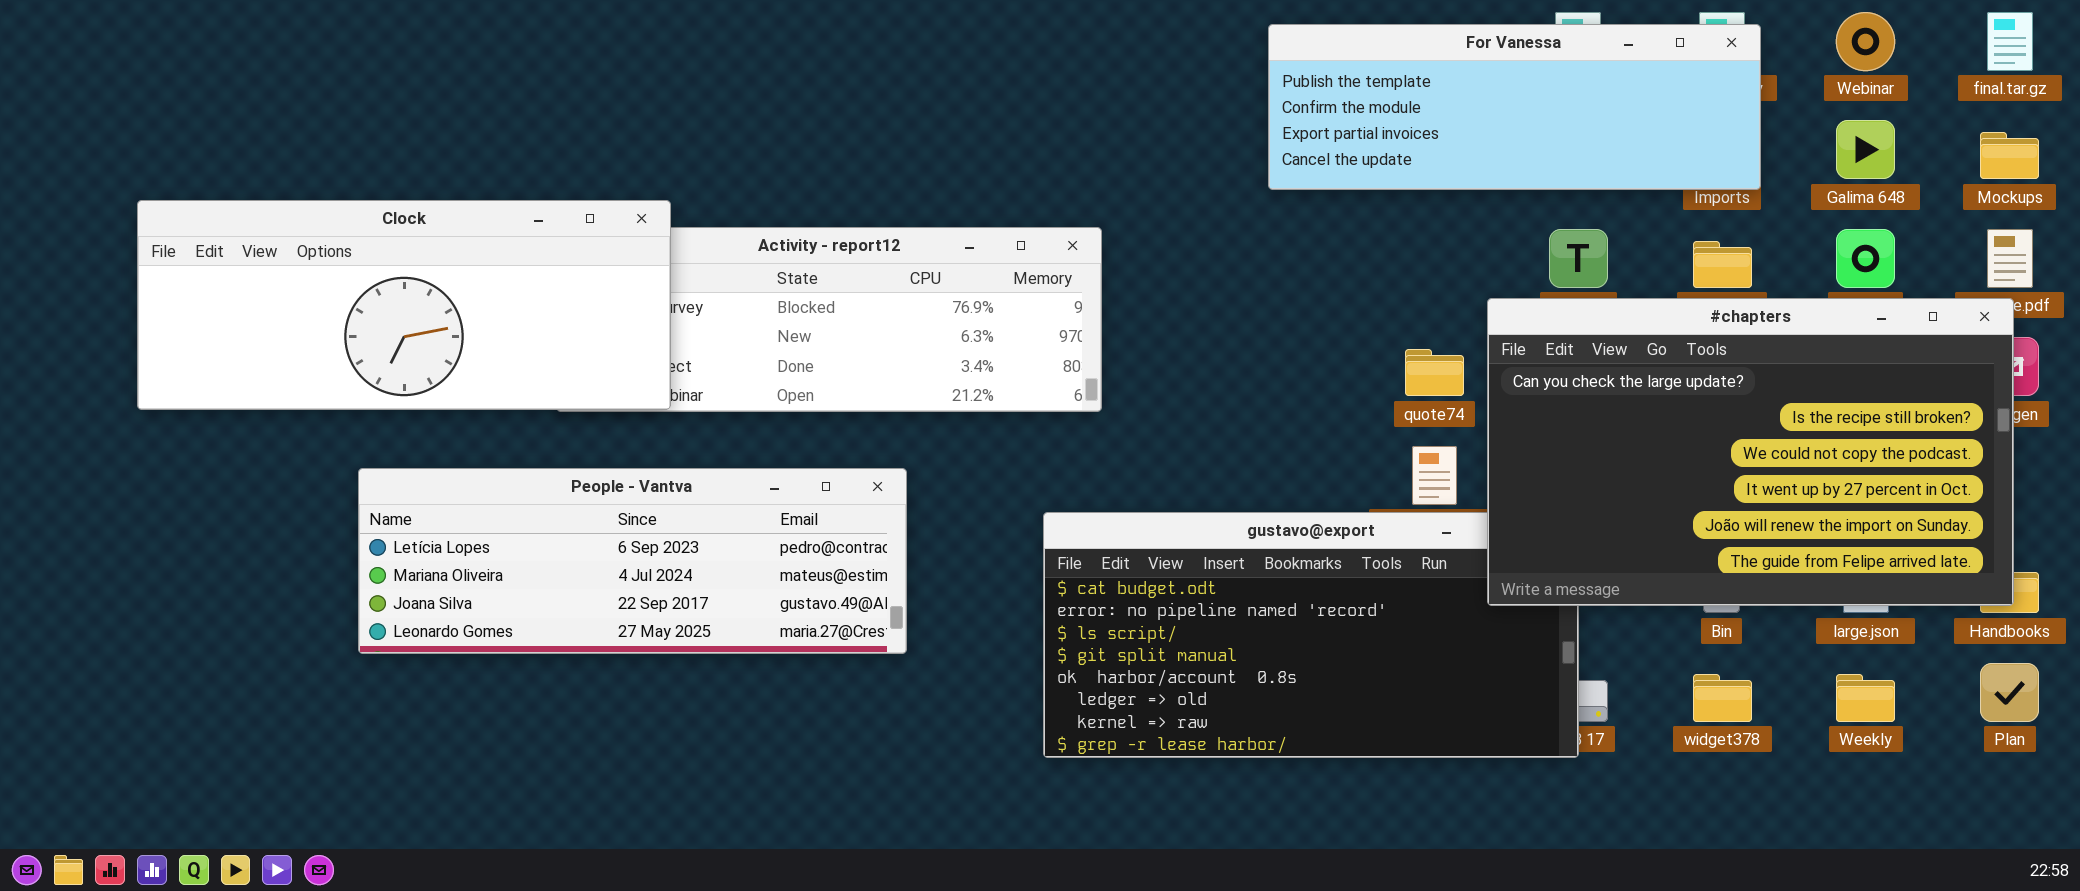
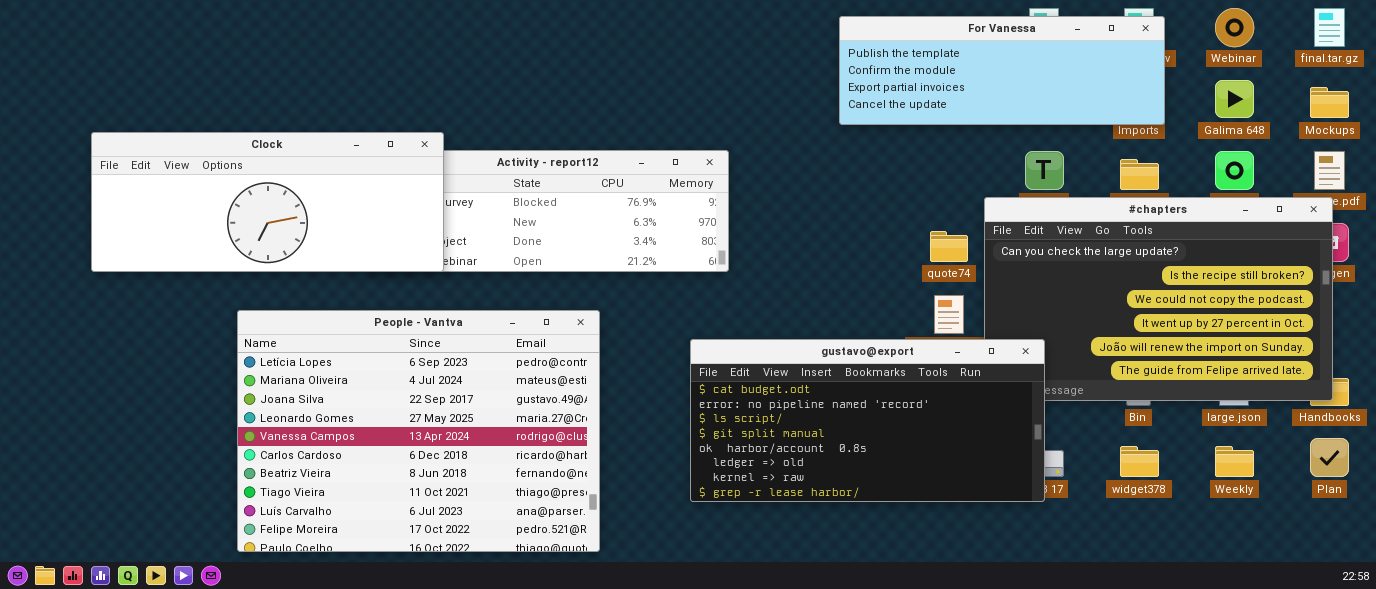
People - Vantva: [358,468,907,654] -> [237,310,600,552], resized
gustavo@export: [1043,512,1579,758] -> [690,339,1045,502], raised

